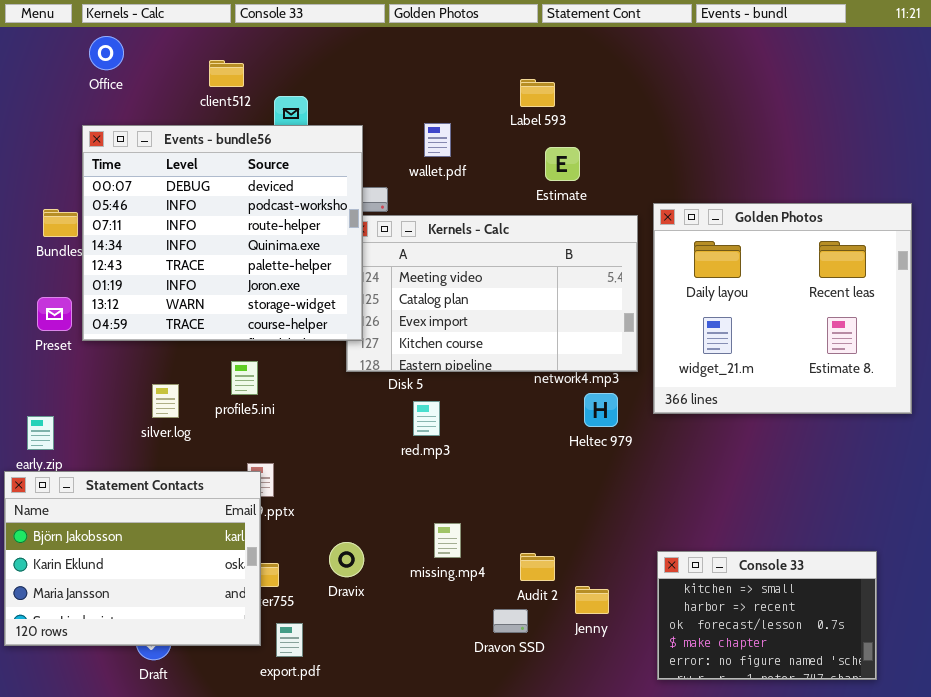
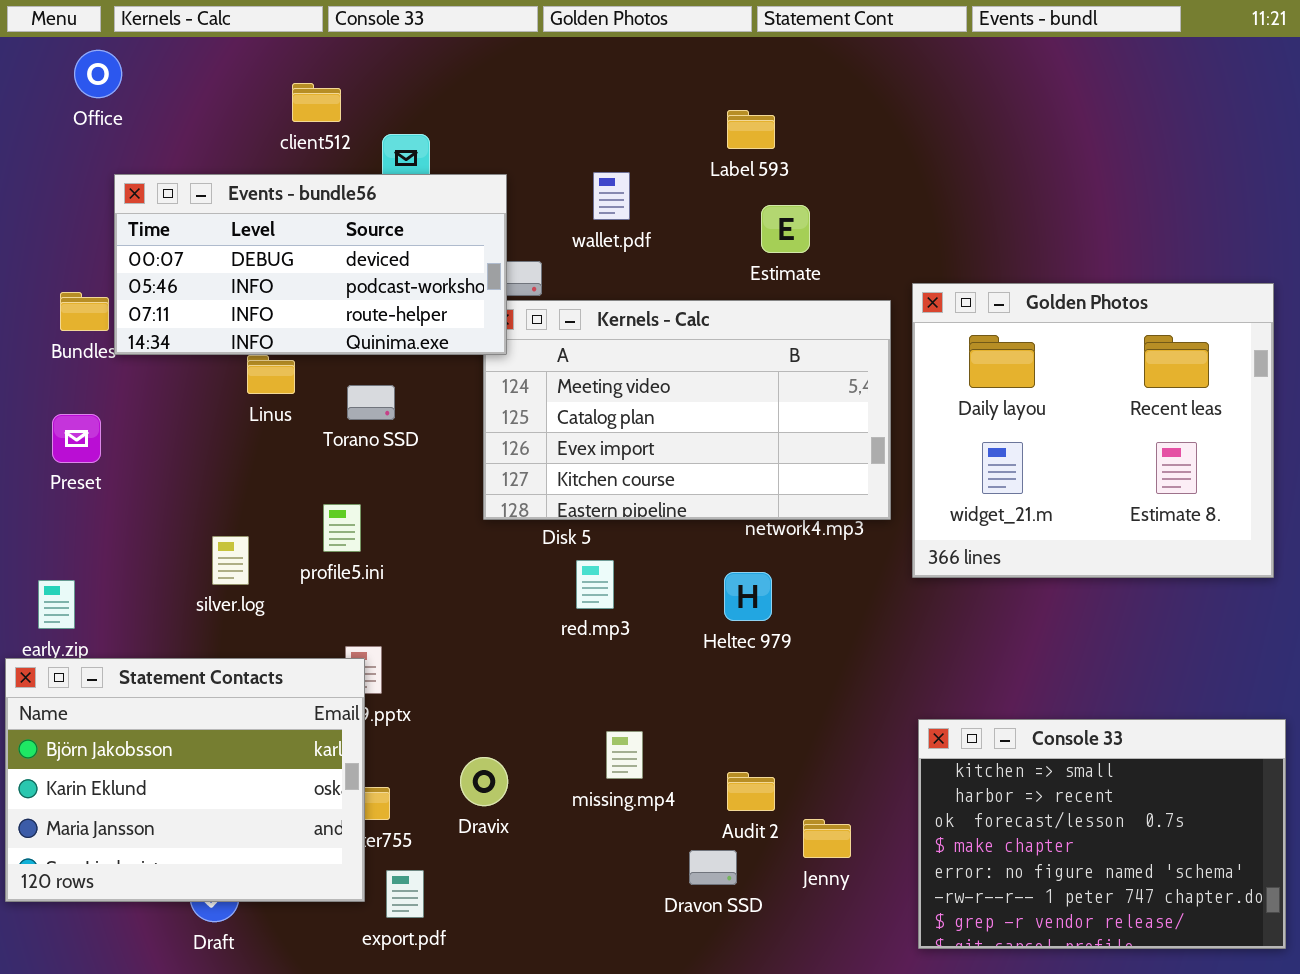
Office: [89,36,124,70] -> [74,50,122,98], moved
Events - bundle56: [82,125,363,341] -> [114,174,507,355], resized
Heltec 979: [584,393,618,427] -> [724,572,772,621], moved
Console 33: [657,551,877,680] -> [918,719,1286,949], resized

